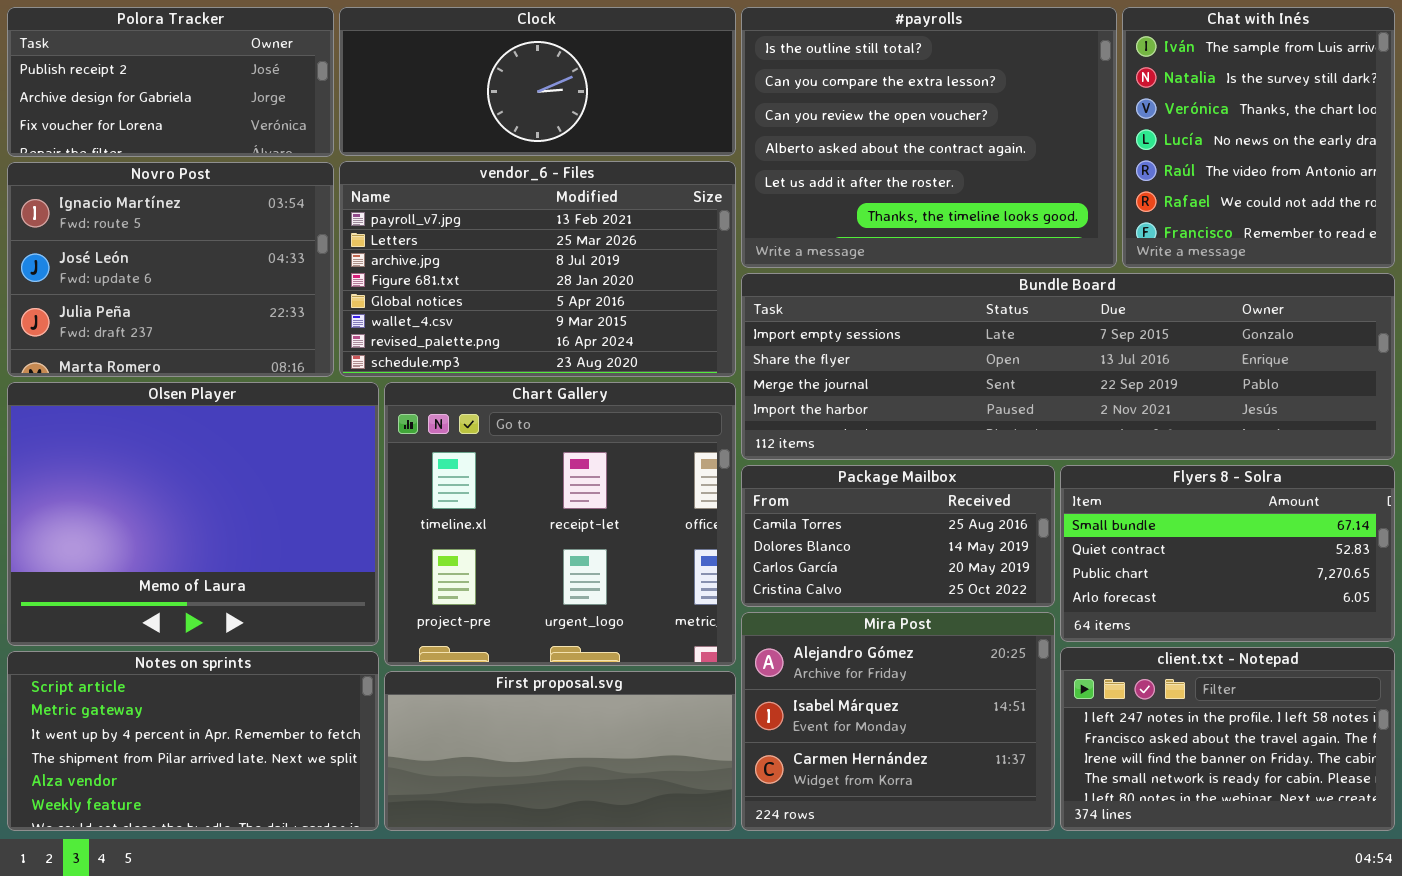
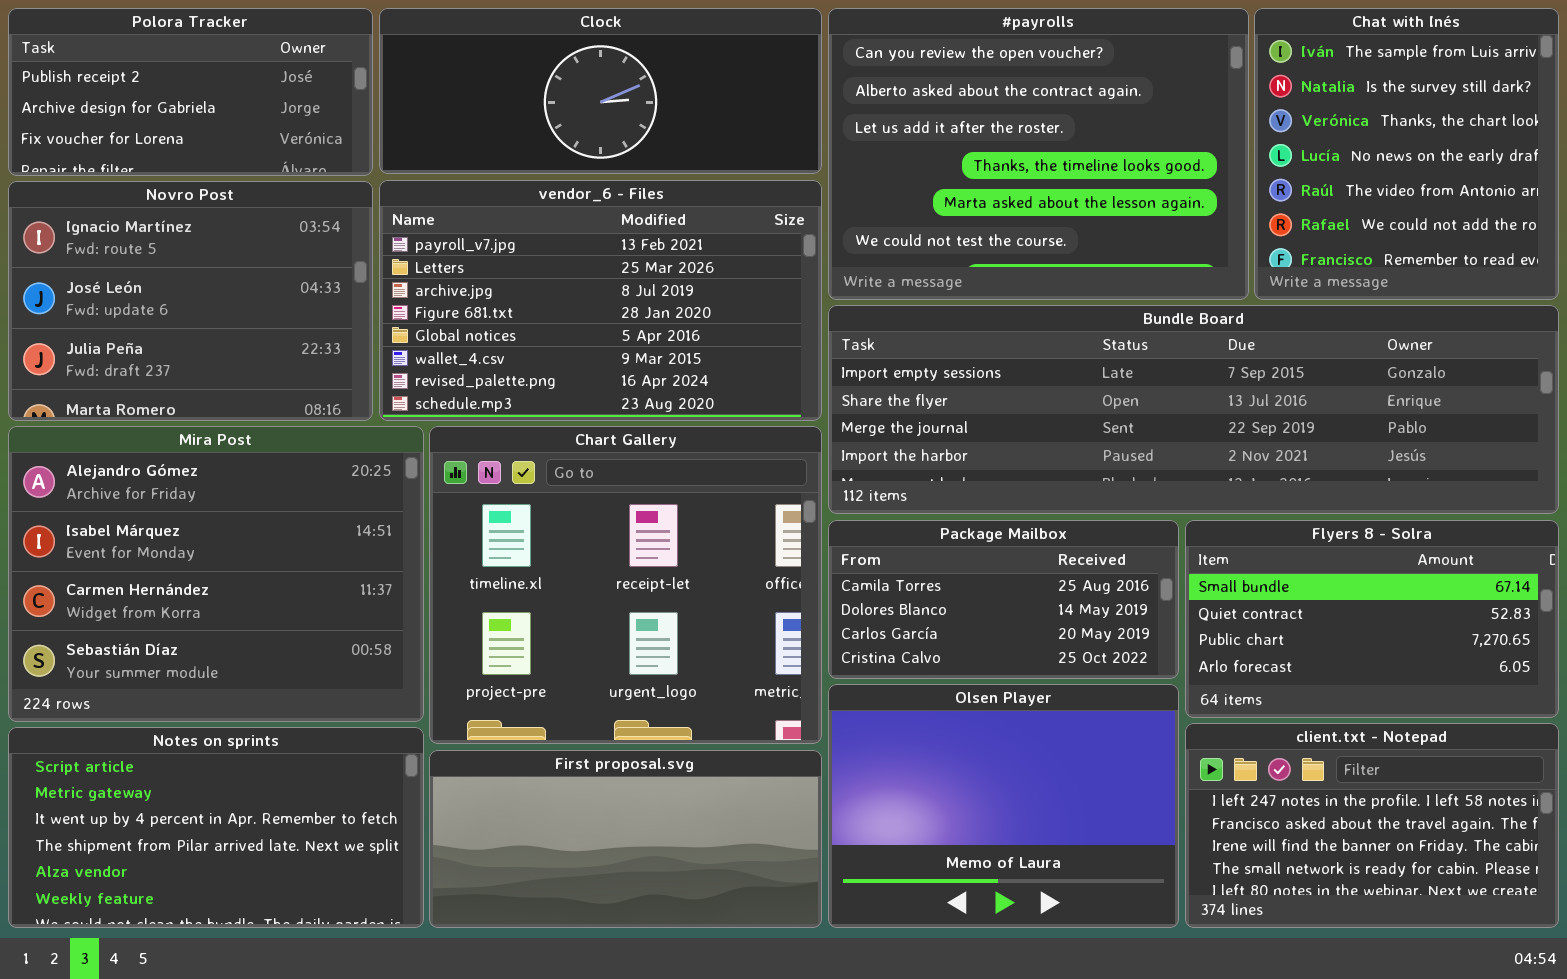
#payrolls: [741,7,1117,268] -> [828,8,1249,300], scrolled down 2 rows
Olsen Player: [7,382,379,646] -> [828,684,1179,928], moved, resized
Mira Post: [741,612,1055,831] -> [8,426,424,722], moved, resized

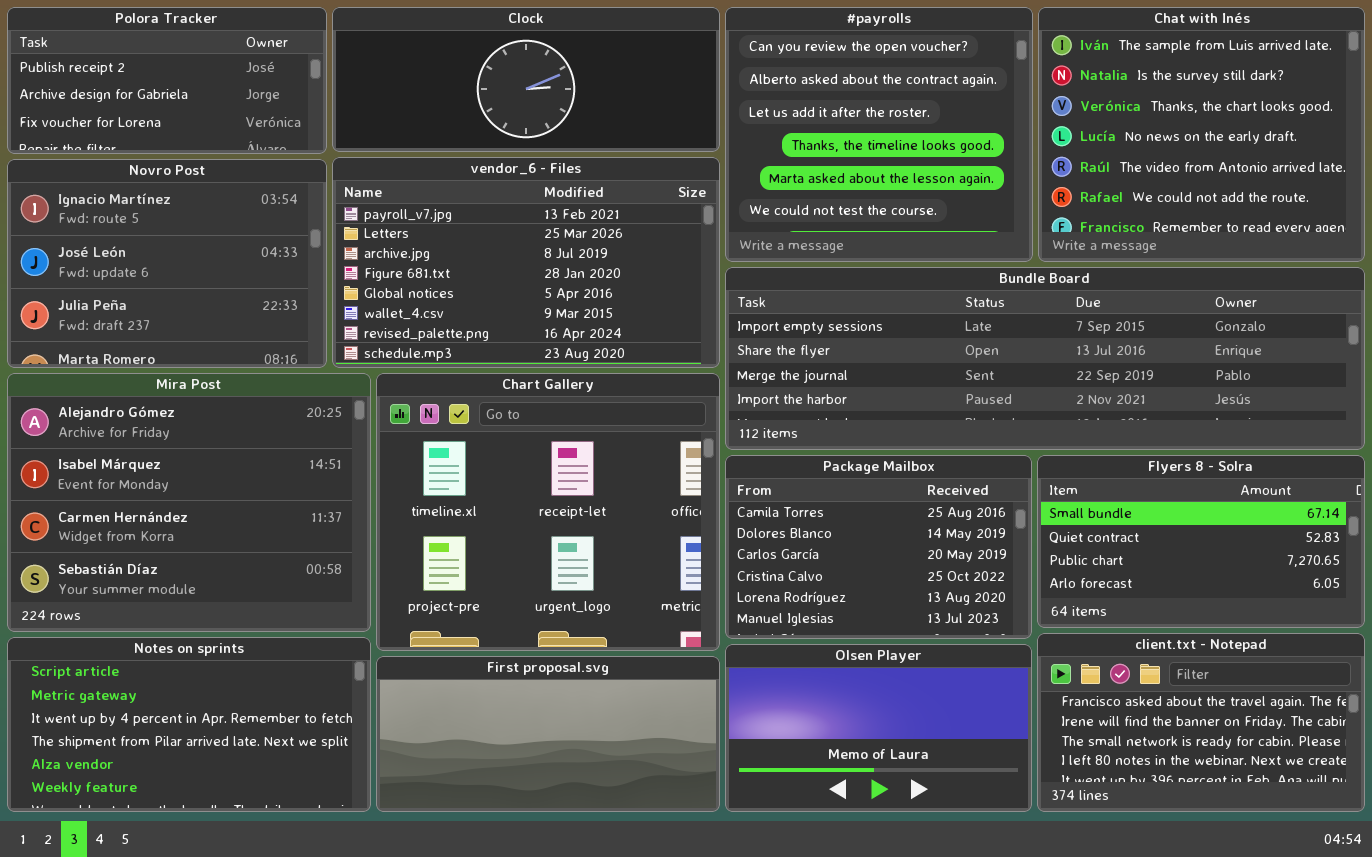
#payrolls: [828,8,1249,300] -> [725,7,1033,262], resized
Chat with Inés: [1254,8,1559,300] -> [1038,7,1365,262], resized
Package Mailbox: [828,520,1179,679] -> [725,455,1032,639], resized
Olsen Player: [828,684,1179,928] -> [725,644,1032,812], resized
client.txt - Notepad: [1185,723,1559,928] -> [1037,633,1365,812], scrolled down 1 row

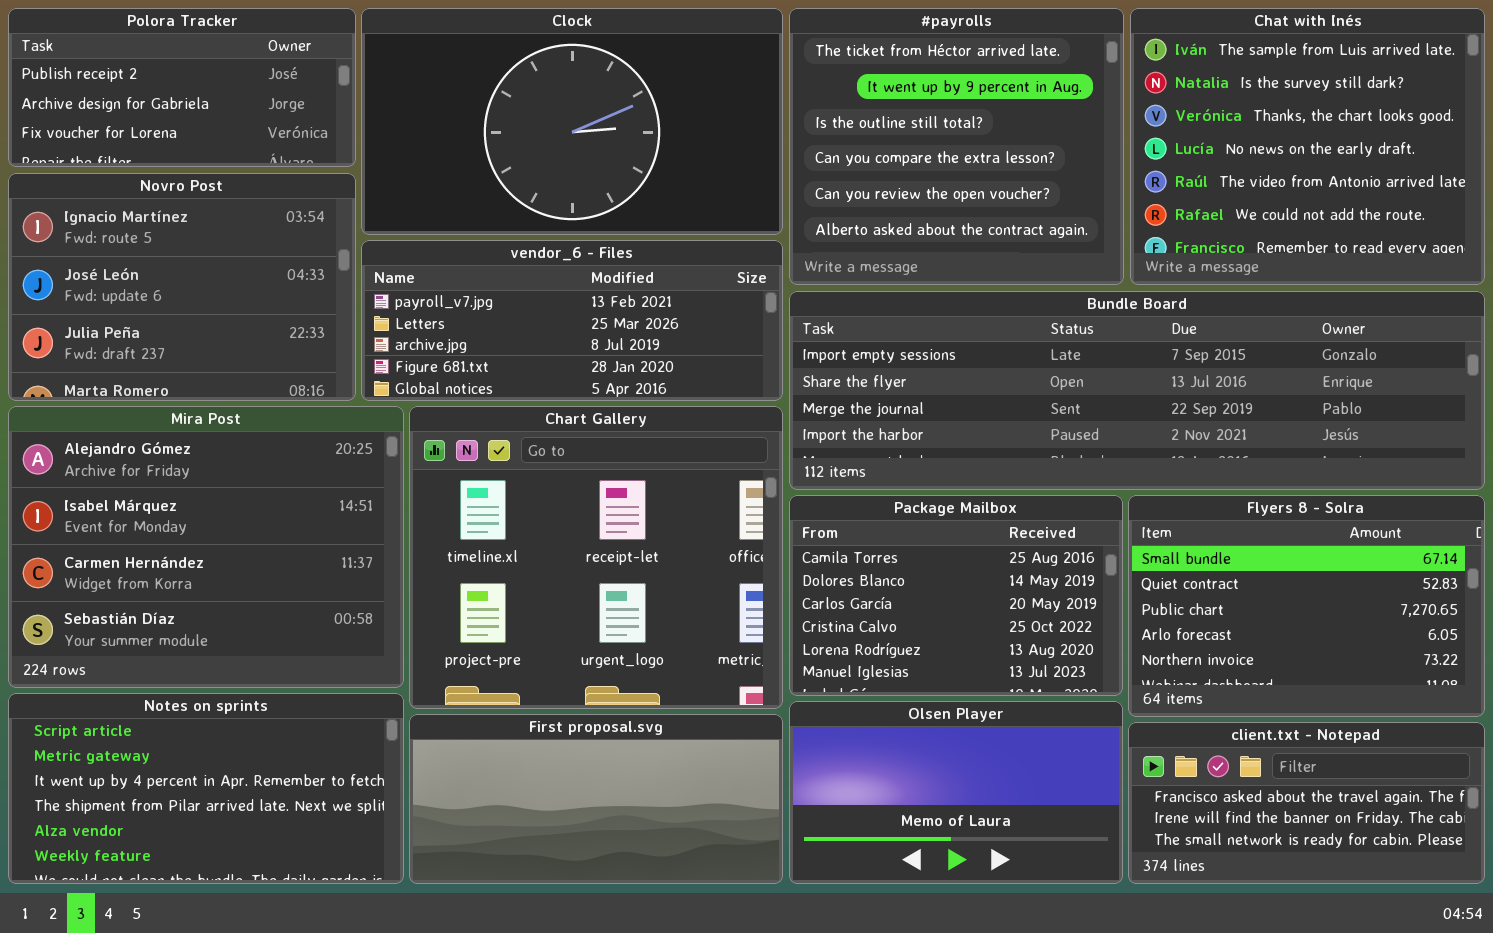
Clock: [332,7,720,152] -> [361,8,783,235], resized
#payrolls: [725,7,1033,262] -> [789,8,1124,285], scrolled up 4 rows
vendor_6 - Files: [332,157,720,368] -> [361,240,783,401], resized
Flyers 8 - Solra: [1037,455,1365,628] -> [1128,495,1485,717], resized
client.txt - Notepad: [1037,633,1365,812] -> [1128,722,1485,884], resized

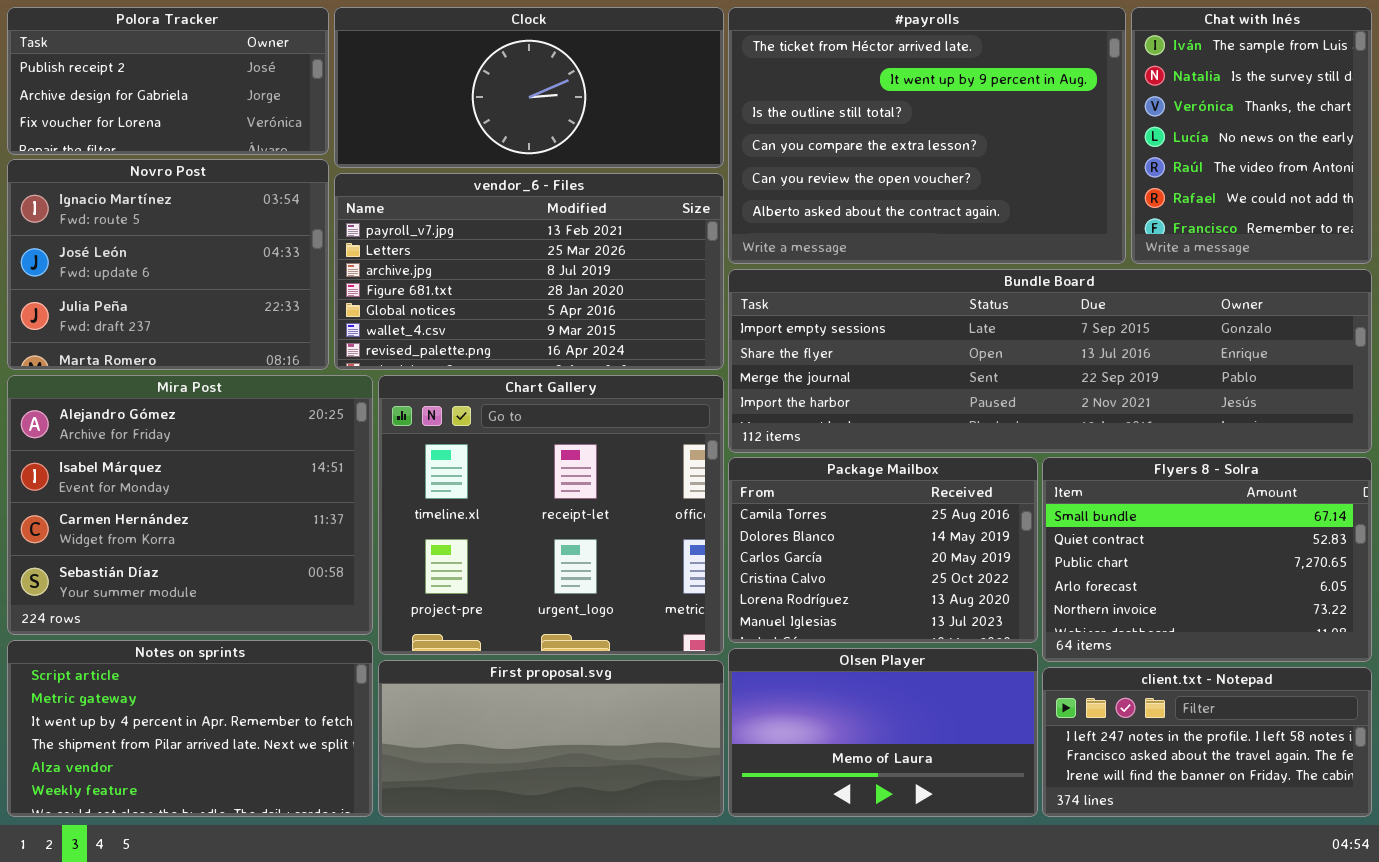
Clock: [361,8,783,235] -> [334,7,724,168], resized
#payrolls: [789,8,1124,285] -> [728,7,1126,264], resized
Chat with Inés: [1130,8,1485,285] -> [1131,7,1372,264], resized
vendor_6 - Files: [361,240,783,401] -> [334,173,724,370], resized
client.txt - Notepad: [1128,722,1485,884] -> [1042,667,1372,817], scrolled up 1 row

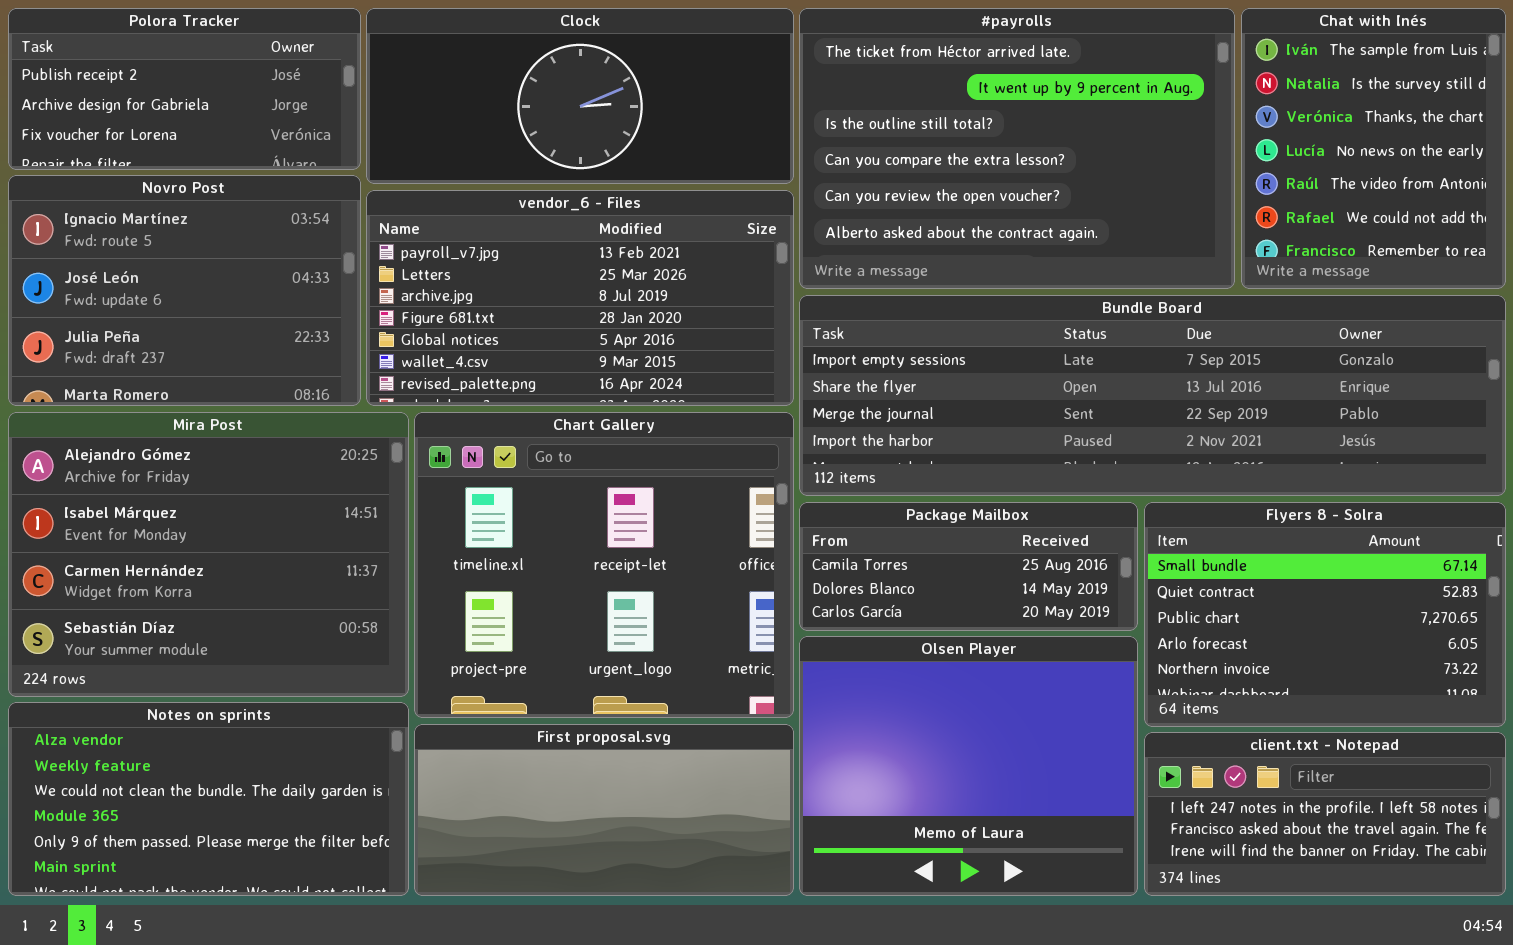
Package Mailbox: [728,457,1038,643] -> [799,502,1138,631], resized
Notes on sprints: [7,640,373,817] -> [8,702,409,896], scrolled down 4 rows
Olsen Player: [728,648,1038,817] -> [799,636,1138,896], resized

